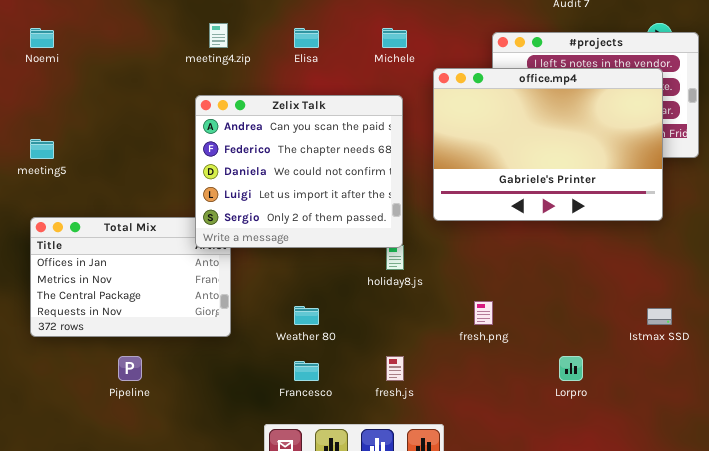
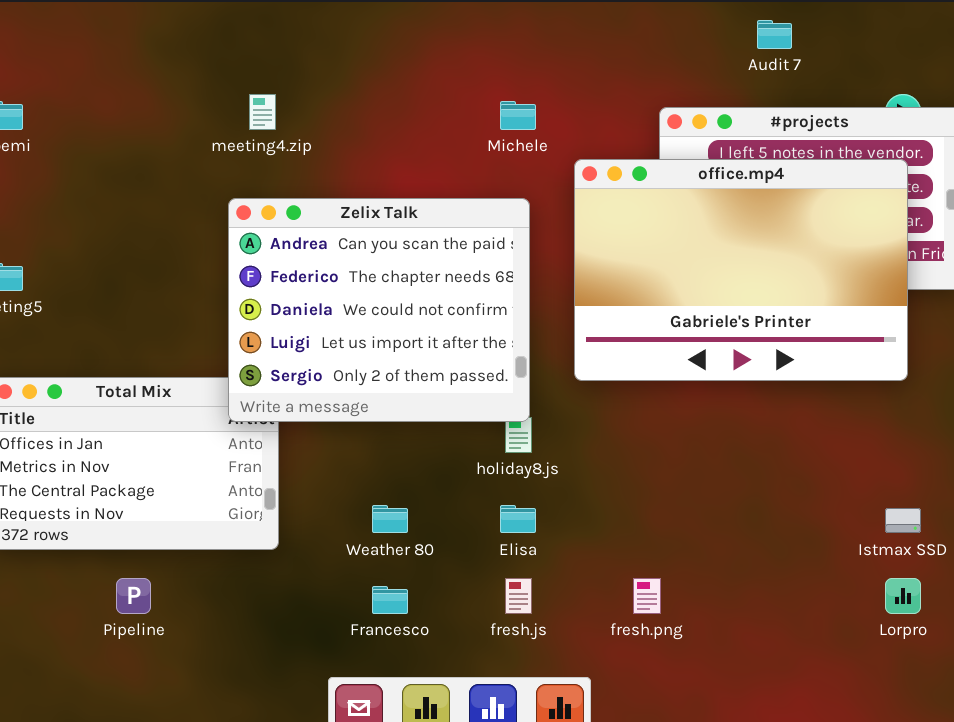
Elisa: [294,28,319,48] -> [500,505,536,533], moved
fresh.png: [474,301,493,325] -> [633,578,661,614], moved
Lorpro: [559,356,583,381] -> [885,578,921,614], moved

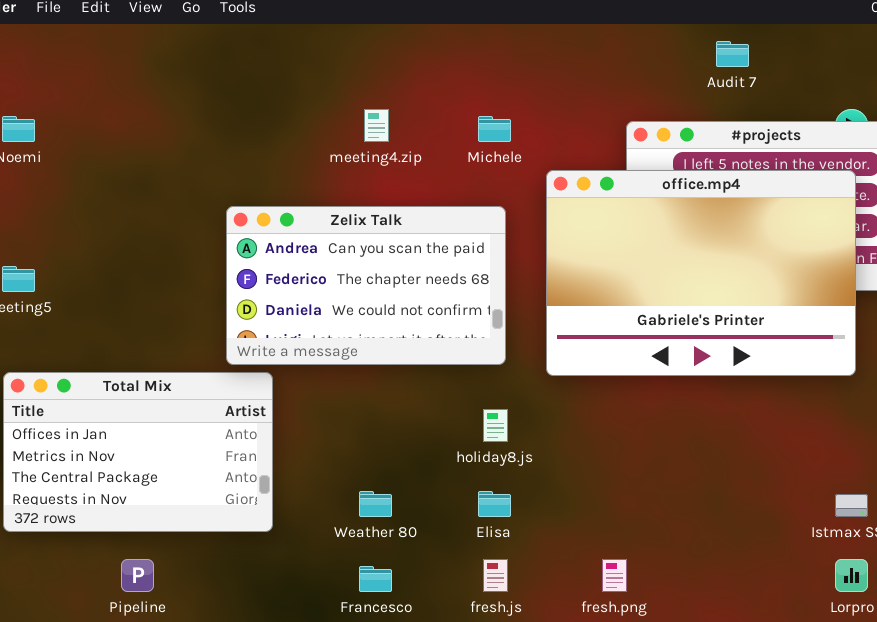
meeting4.zip: [249,94,276,130] -> [364,109,389,142], moved
Zelix Talk: [228,198,530,422] -> [226,206,506,365], resized

